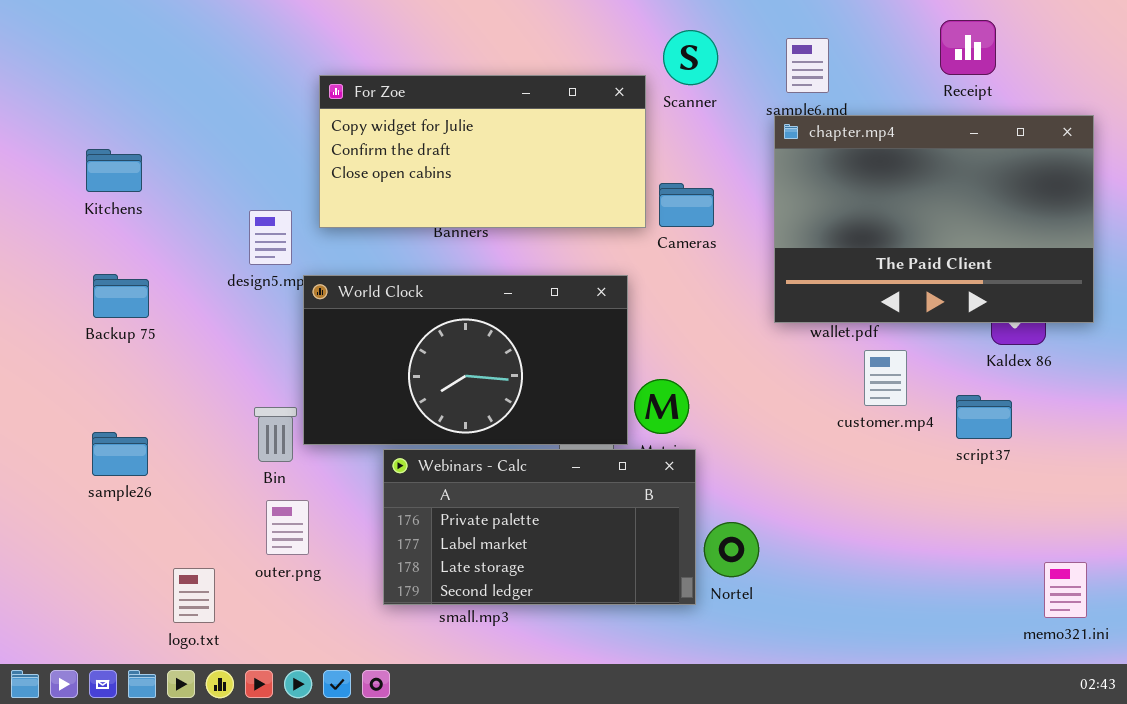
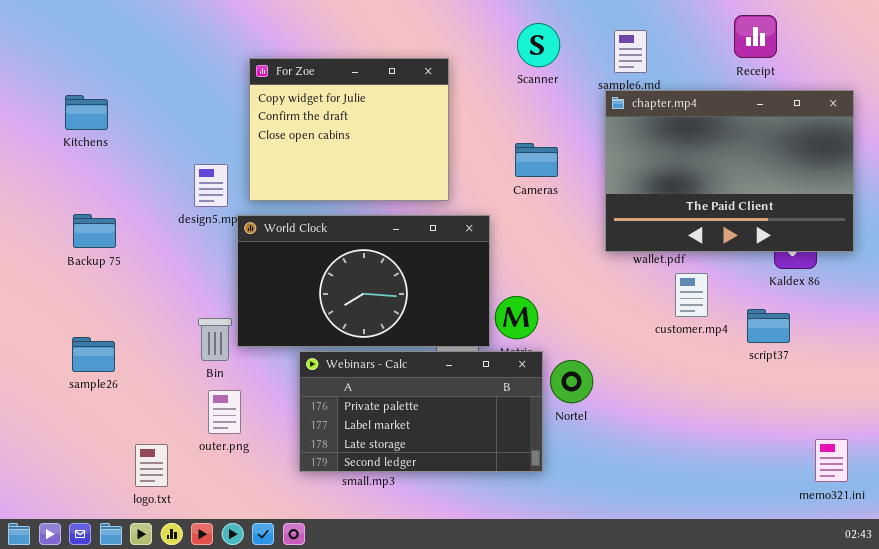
For Zoe: [319,75,646,228] -> [249,58,449,201], resized
Kitchens: [86,149,142,192] -> [65,95,108,130], moved
Nortel: [704,522,759,577] -> [550,360,593,403], moved

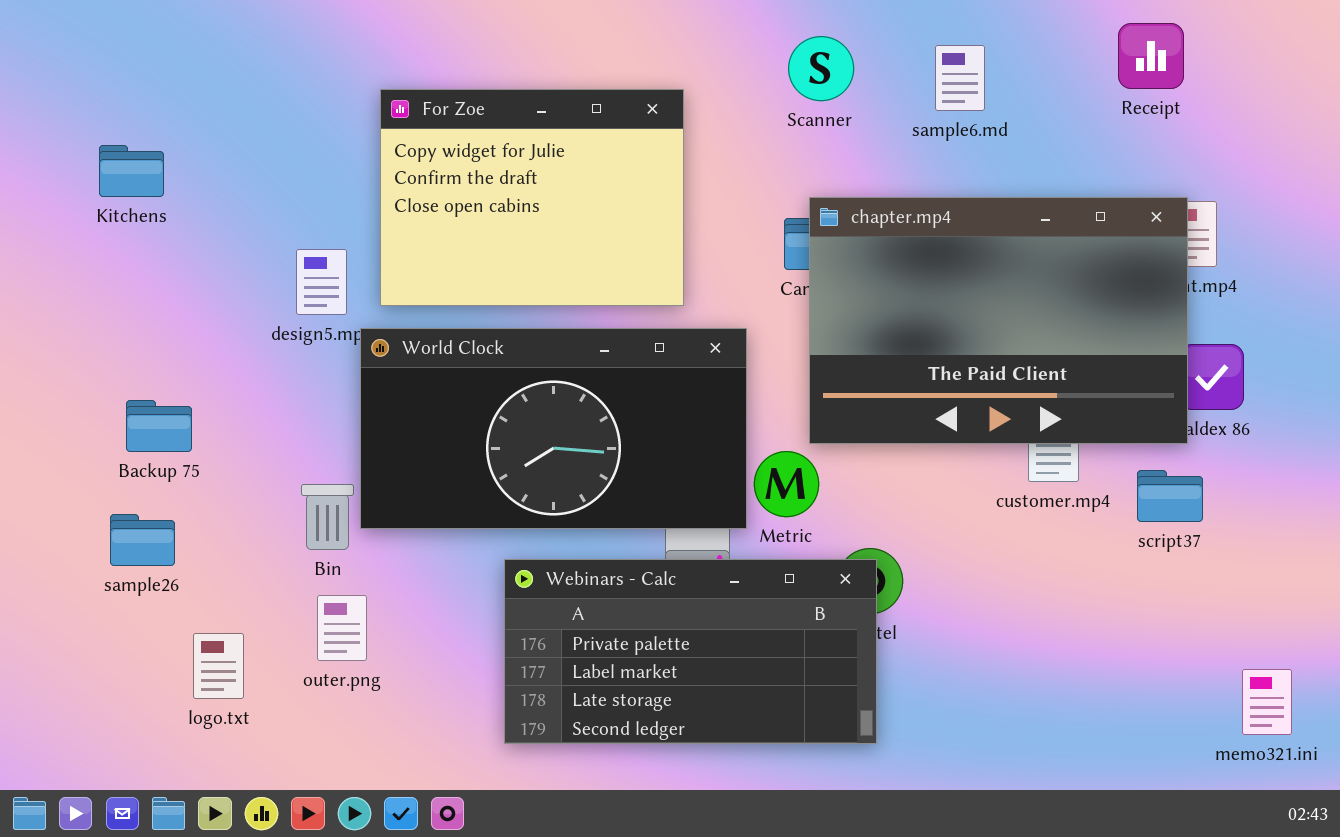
chapter.mp4: [605,90,854,252] -> [809,197,1188,444], moved
Backup 75: [73,214,116,248] -> [126,400,192,452], moved
Webinars - Calc: [299,351,543,472] -> [504,559,877,744], moved
logo.txt: [135,444,168,487] -> [193,633,244,699], moved

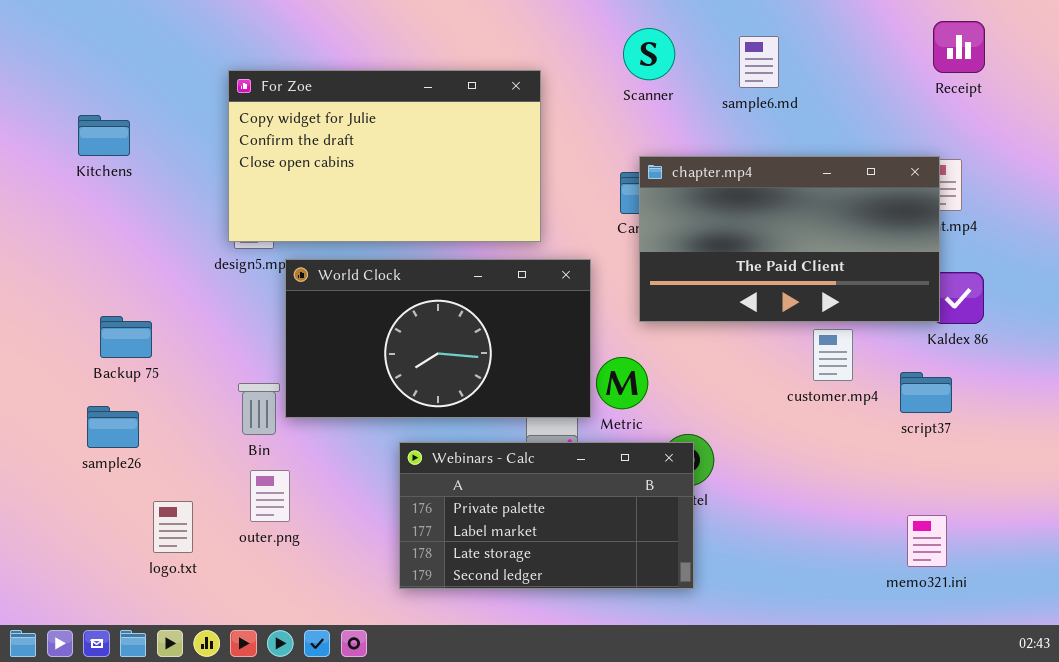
Receipt: [1118,23,1184,89] -> [933,21,985,73], moved
For Zoe: [380,89,684,306] -> [228,70,541,242], resized
chapter.mp4: [809,197,1188,444] -> [639,156,940,322], resized
memo321.ini: [1242,669,1292,735] -> [907,515,947,567], moved

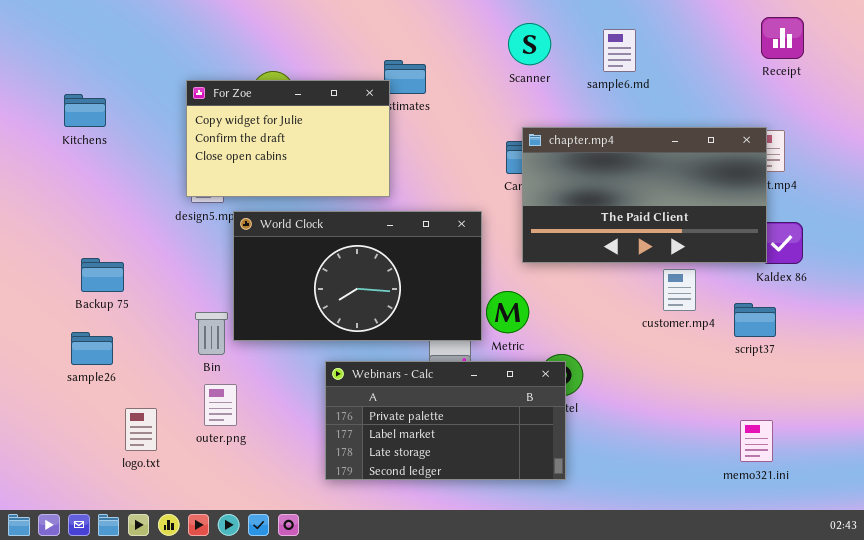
For Zoe: [228,70,541,242] -> [186,80,390,197], resized

